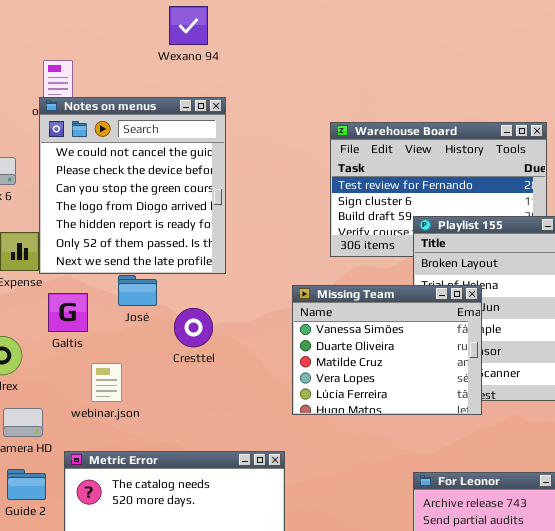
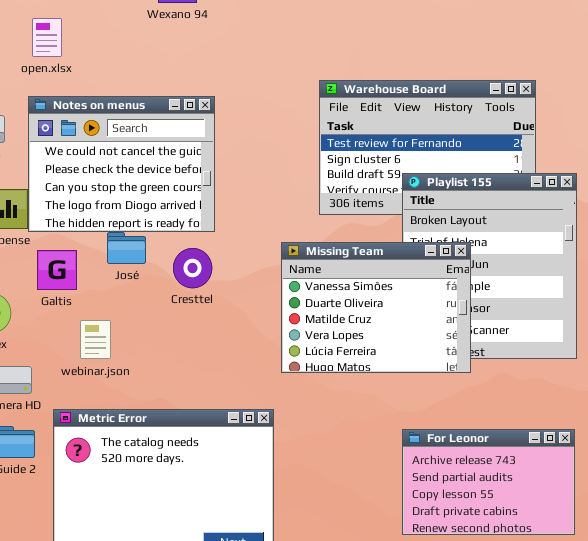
Notes on menus: [39,97,226,274] -> [28,96,215,232], resized
Cresttel: [174,308,213,347] -> [173,248,212,288], moved

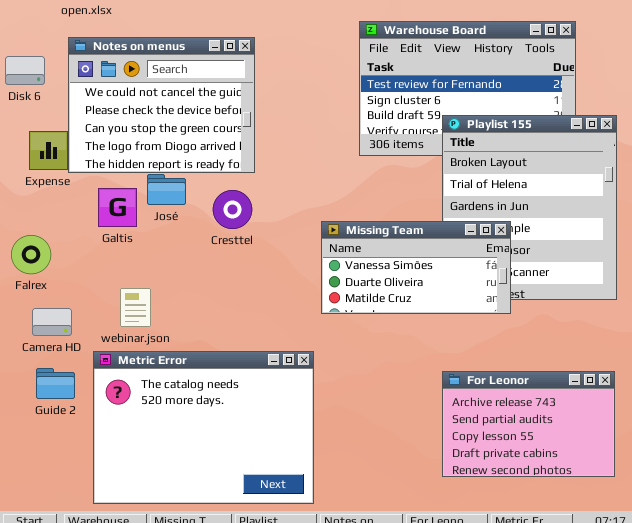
Missing Team: [281,242,471,373] -> [321,221,511,314], resized
Galtis: [37,250,77,290] -> [98,188,137,227], moved
webinar.json: [80,320,111,359] -> [120,288,151,327], moved

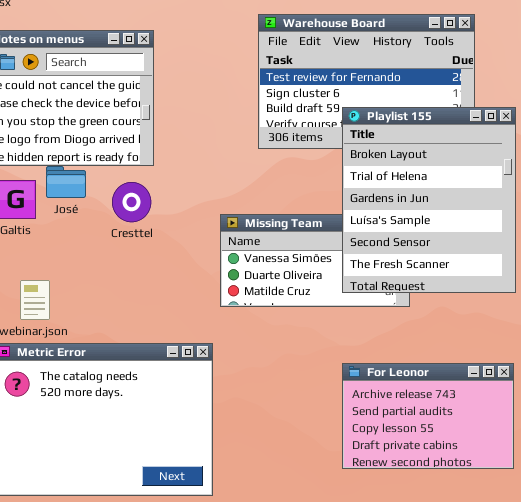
Playlist 155: [442,115,617,300] -> [342,107,516,293], raised

